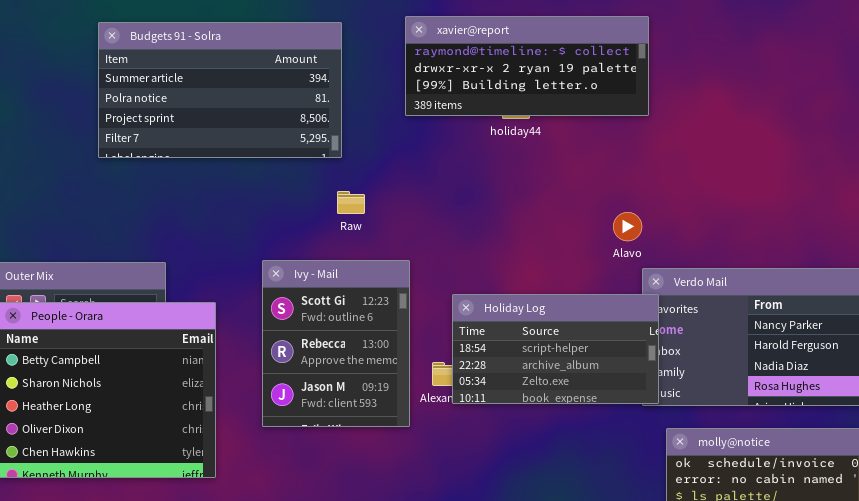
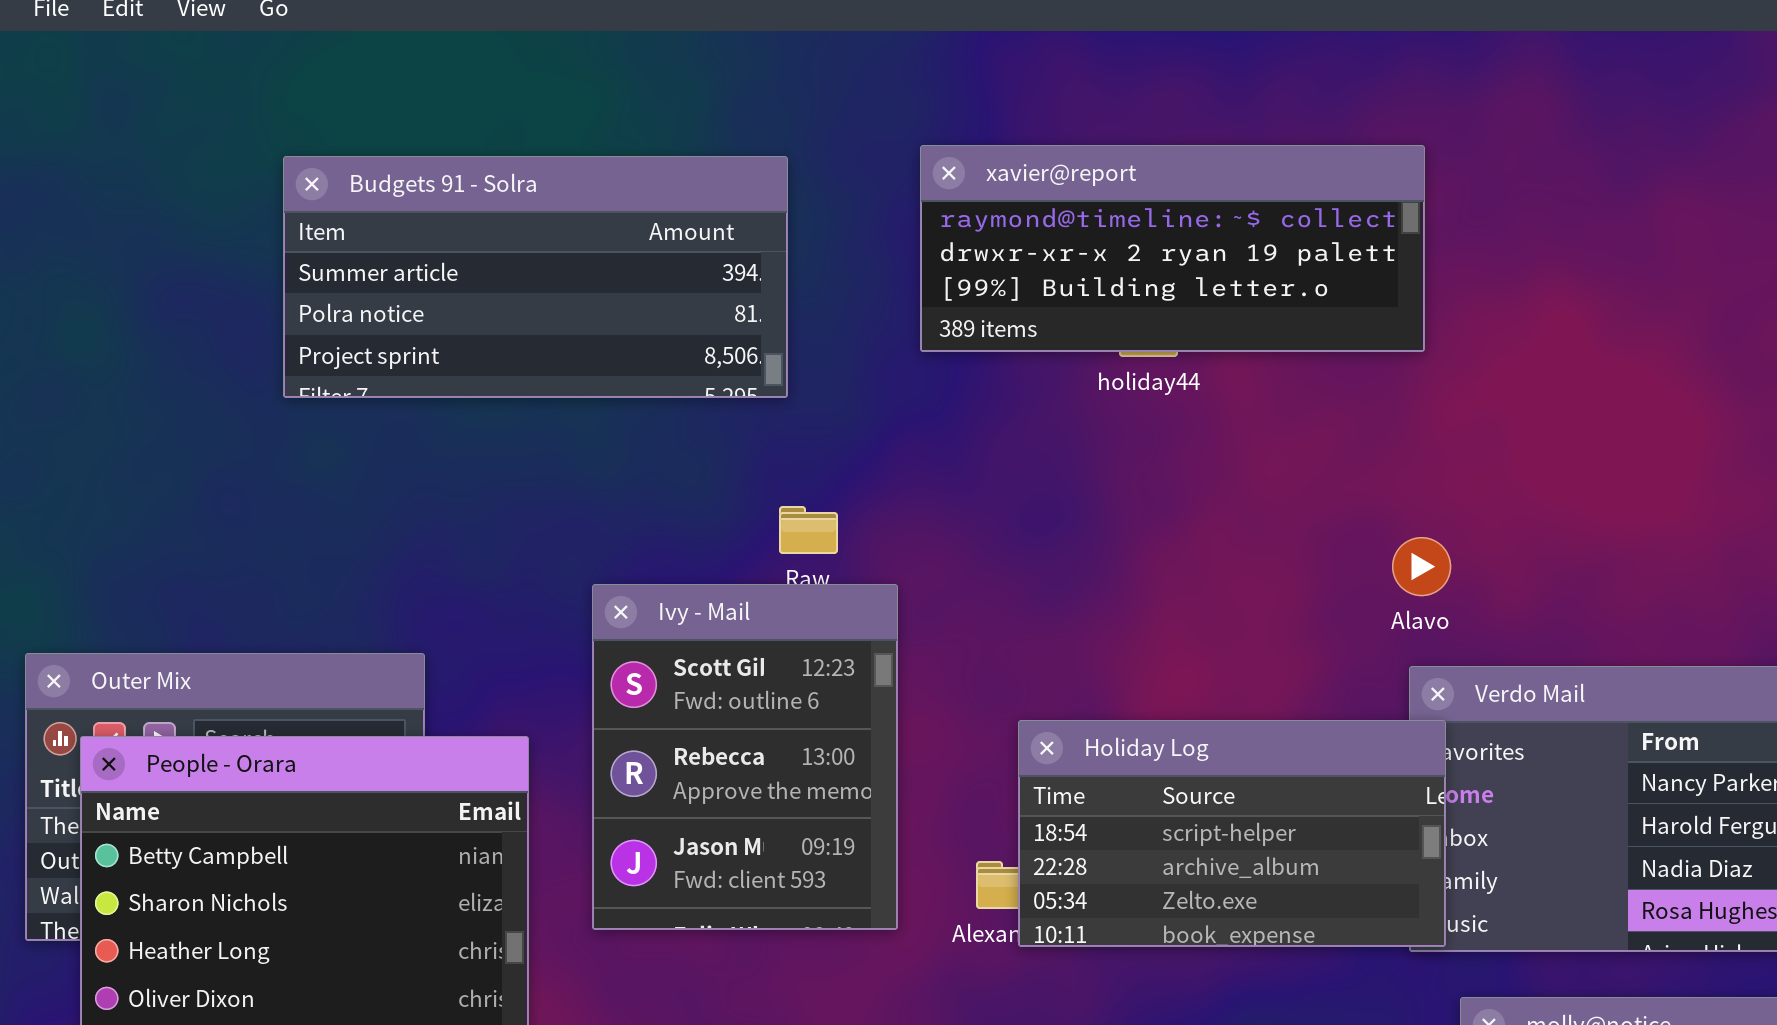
Budgets 91 - Solra: [98,22,342,158] -> [283,156,788,398], resized
Alavo: [613,212,642,241] -> [1392,537,1451,596], moved
Ivy - Mail: [262,260,410,427] -> [592,584,898,930], moved

